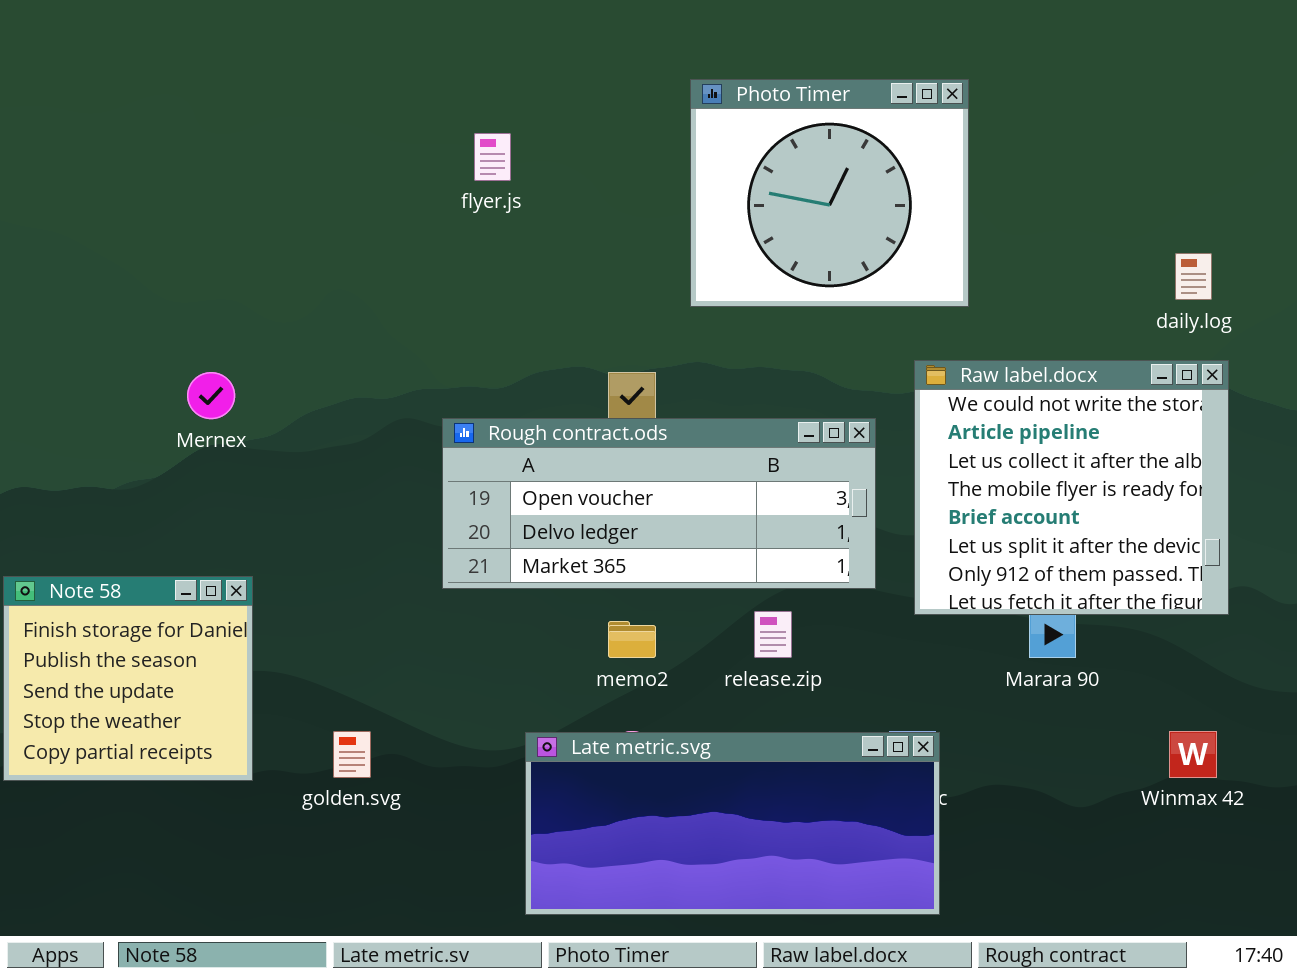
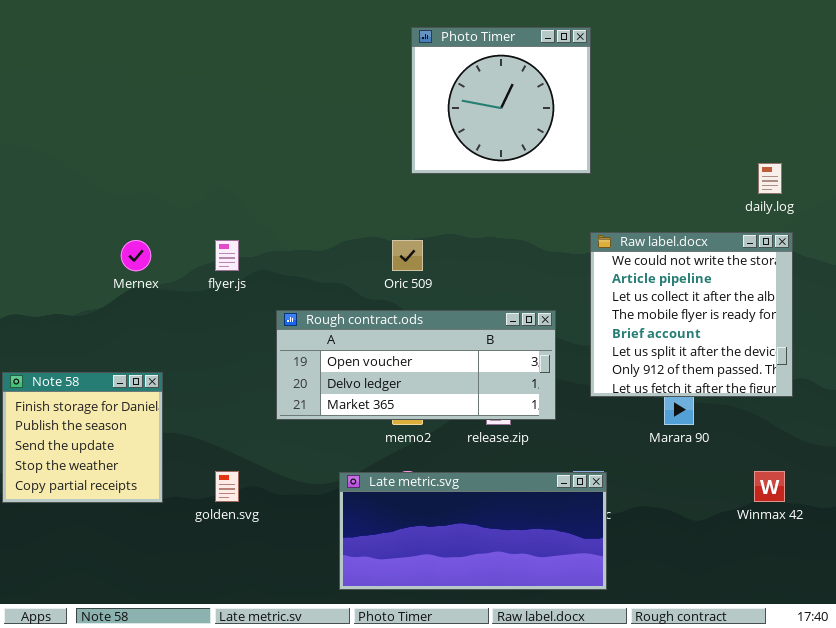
Photo Timer: [690,79,969,307] -> [411,27,591,174], moved
flyer.js: [474,133,511,181] -> [215,240,239,271], moved
Rough contract.ods: [442,418,876,589] -> [276,310,556,420], moved

